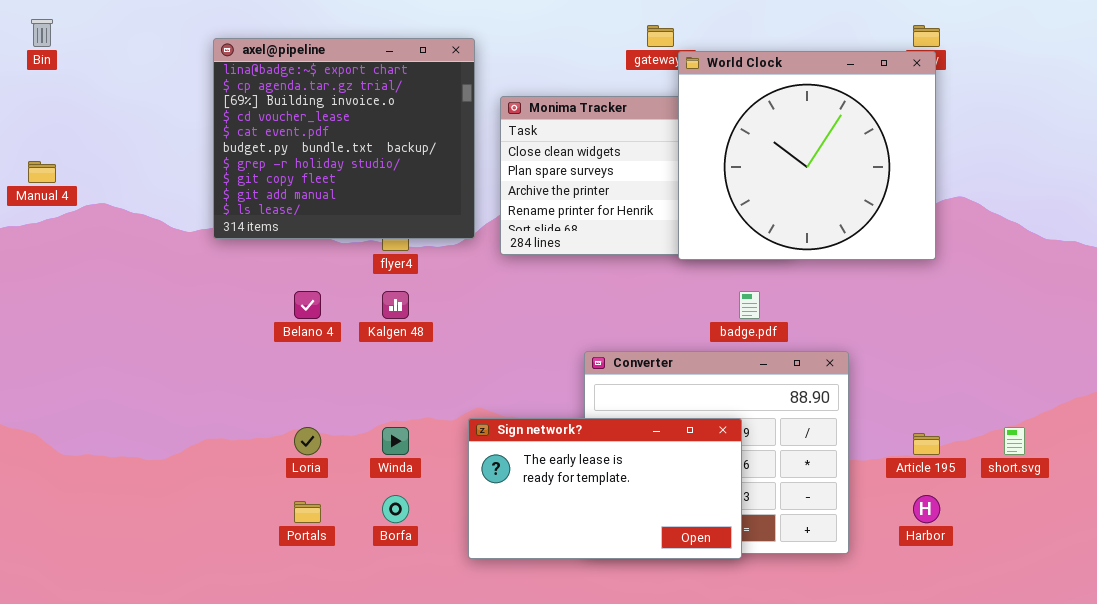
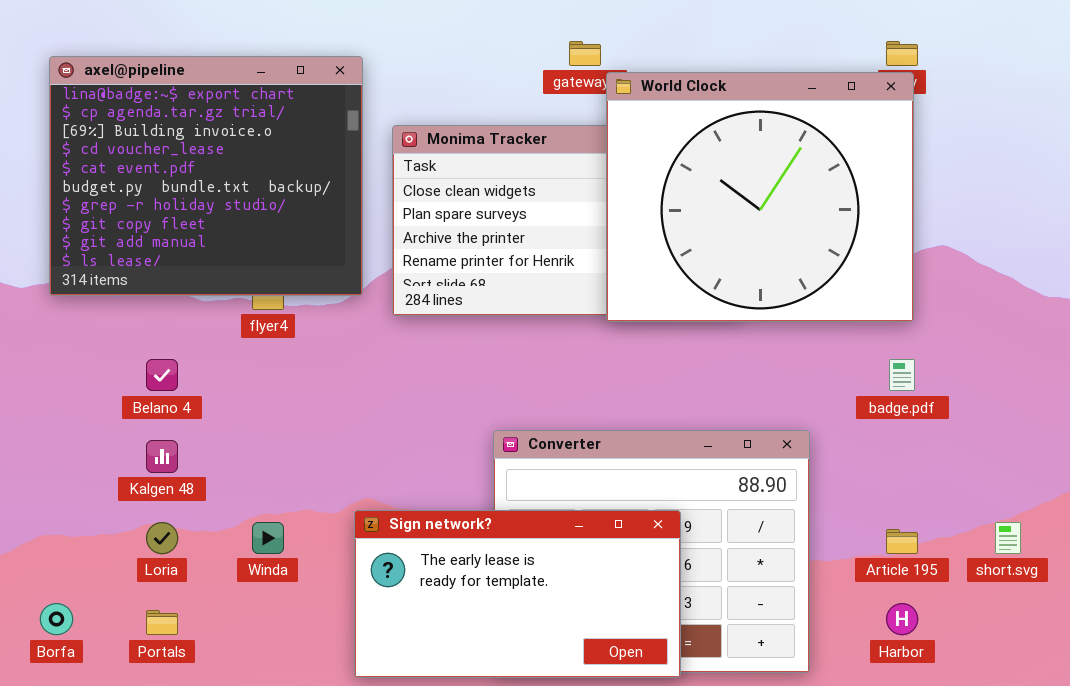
Kalgen 48: [382,291,409,319] -> [146,440,178,473], moved
badge.pdf: [739,291,760,319] -> [889,359,915,391], moved
Borfa: [382,495,409,523] -> [40,603,73,635], moved

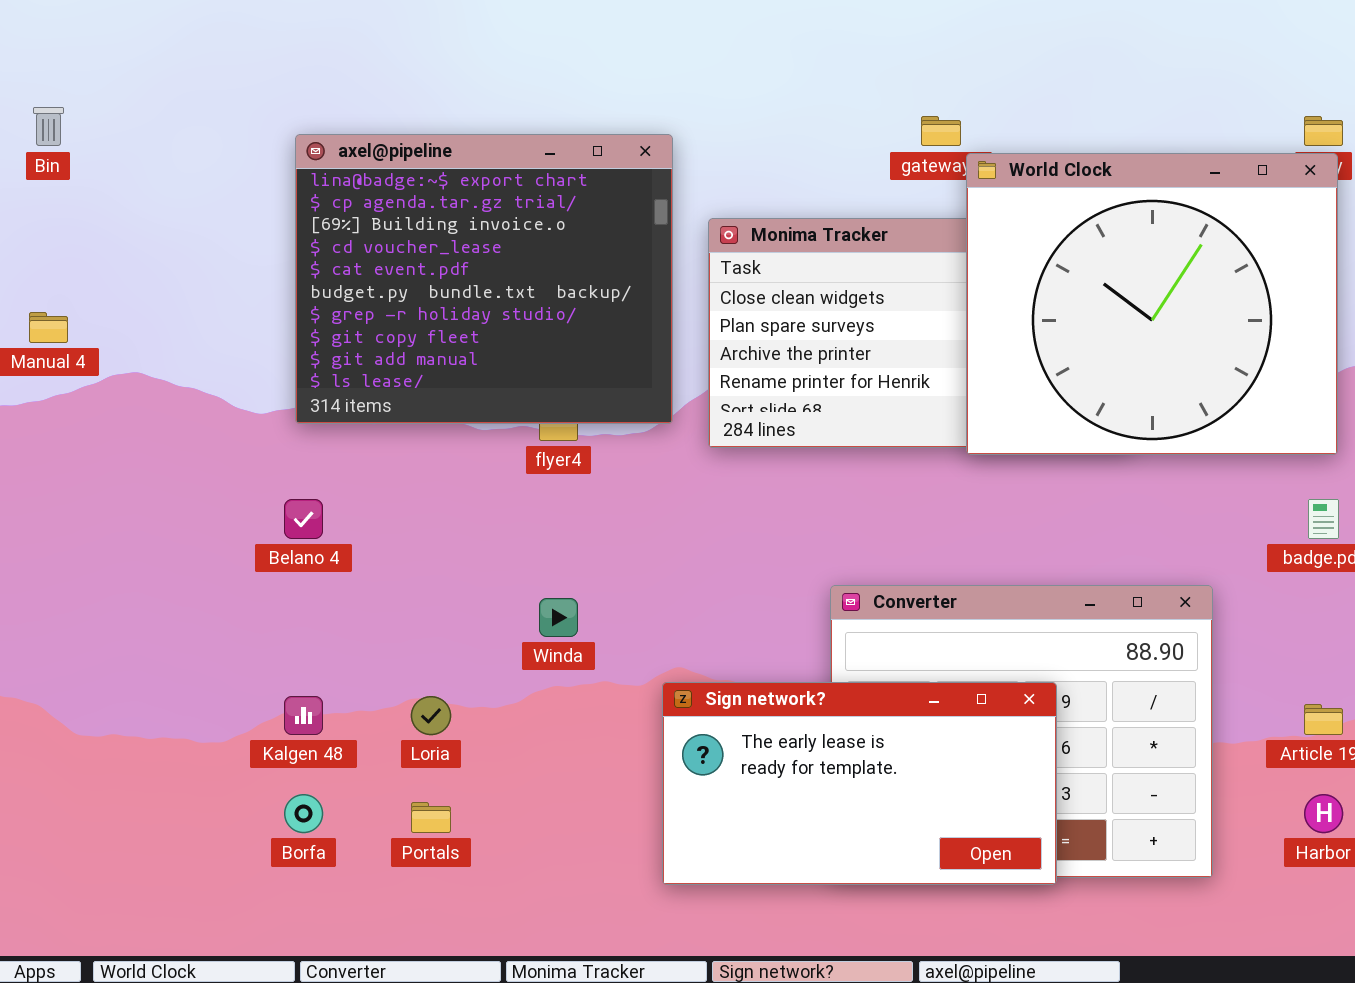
Belano 4: [146,359,178,391] -> [284,499,323,539], moved
Kalgen 48: [146,440,178,473] -> [284,696,323,735], moved
Winda: [252,522,284,554] -> [539,598,578,637], moved

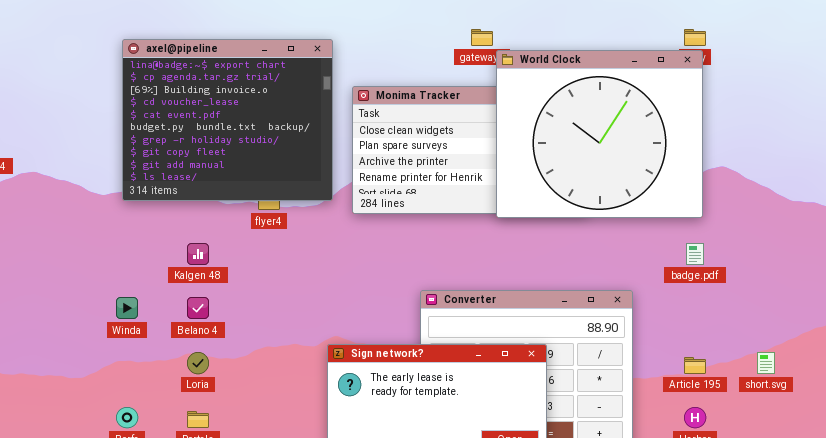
Belano 4: [284,499,323,539] -> [187,297,209,319], moved
Winda: [539,598,578,637] -> [116,297,138,319], moved
Kalgen 48: [284,696,323,735] -> [187,243,209,265], moved

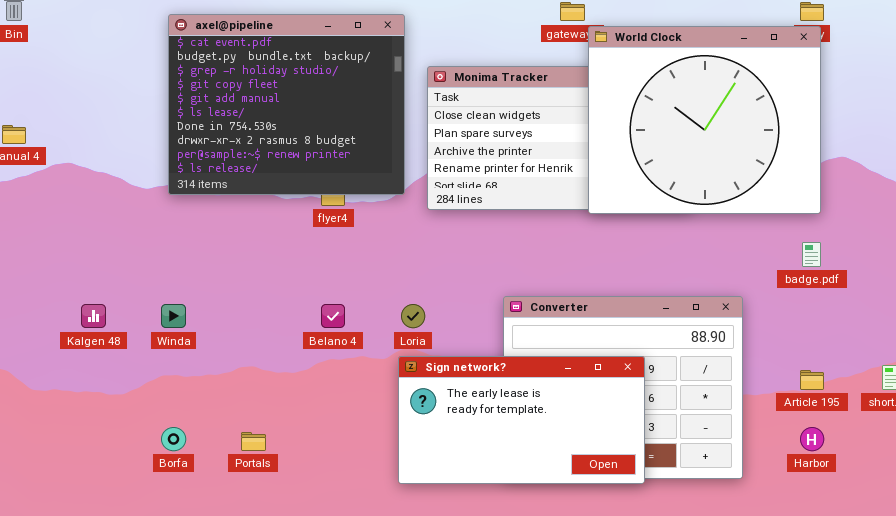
axel@pipeline: [122,39,333,201] -> [168,14,405,195], scrolled down 4 rows
Kalgen 48: [187,243,209,265] -> [81,304,106,328], moved
Belano 4: [187,297,209,319] -> [321,304,345,328], moved
Loria: [187,352,209,374] -> [401,304,425,328], moved

